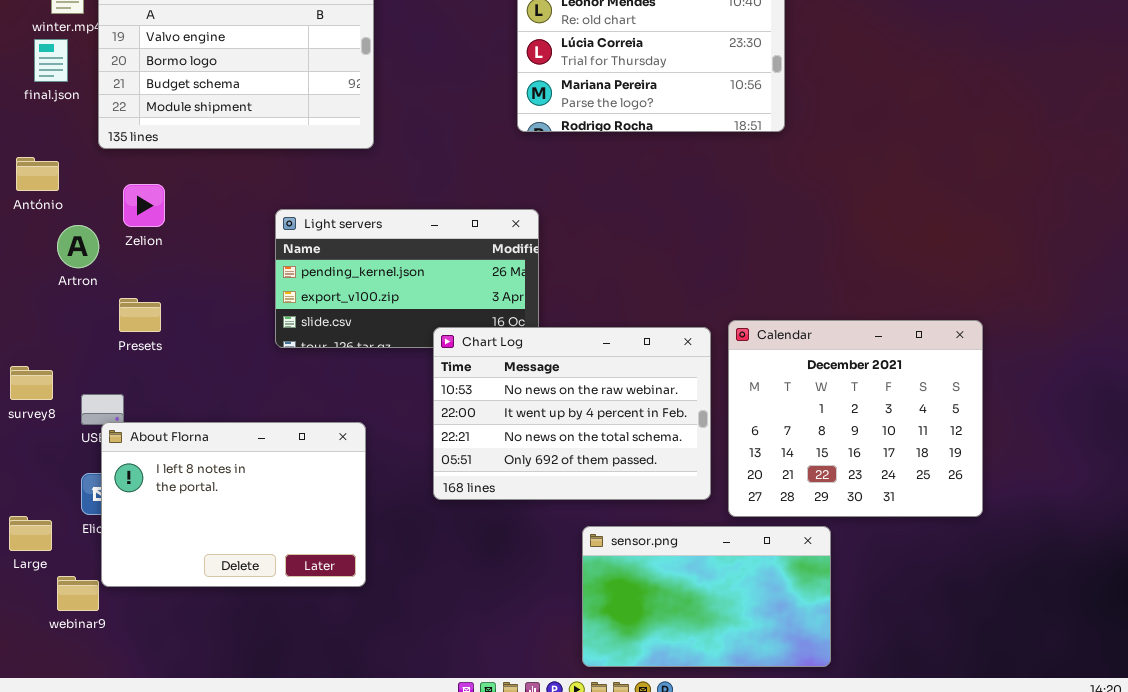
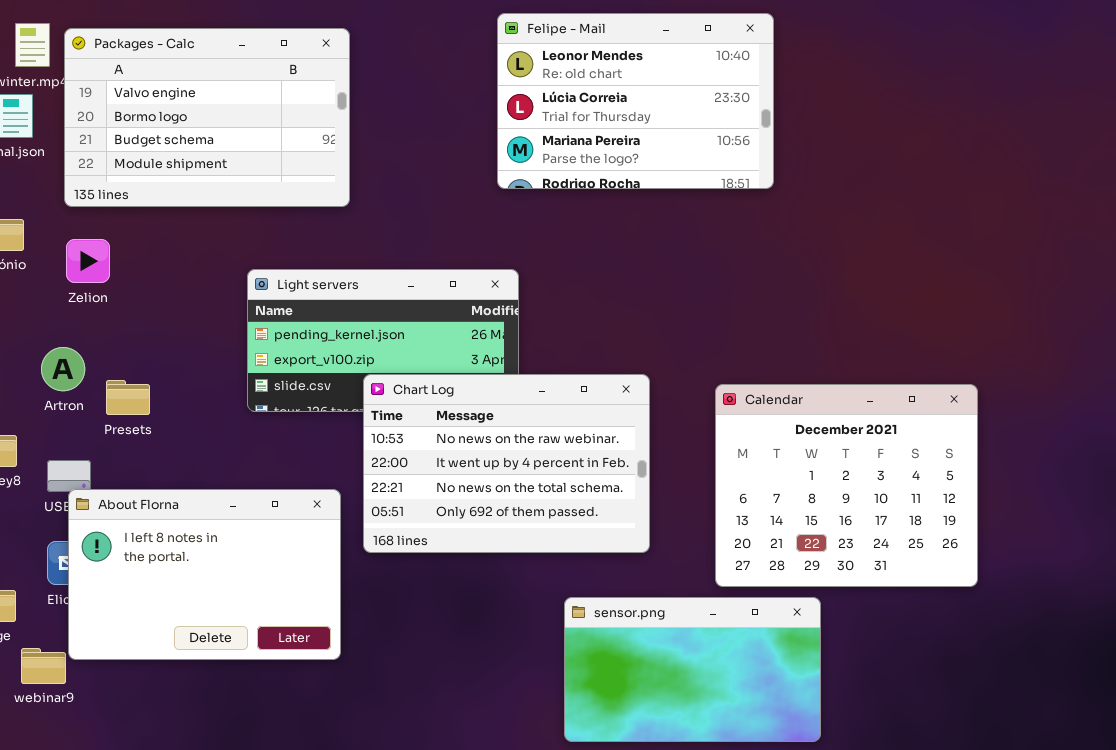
Zelion: [123,184,165,227] -> [66,239,110,283], moved
Artron: [57,225,99,268] -> [41,347,85,391], moved
Presets: [119,298,161,332] -> [106,380,150,415], moved
Chart Log: [433,327,711,500] -> [363,374,650,553], moved

